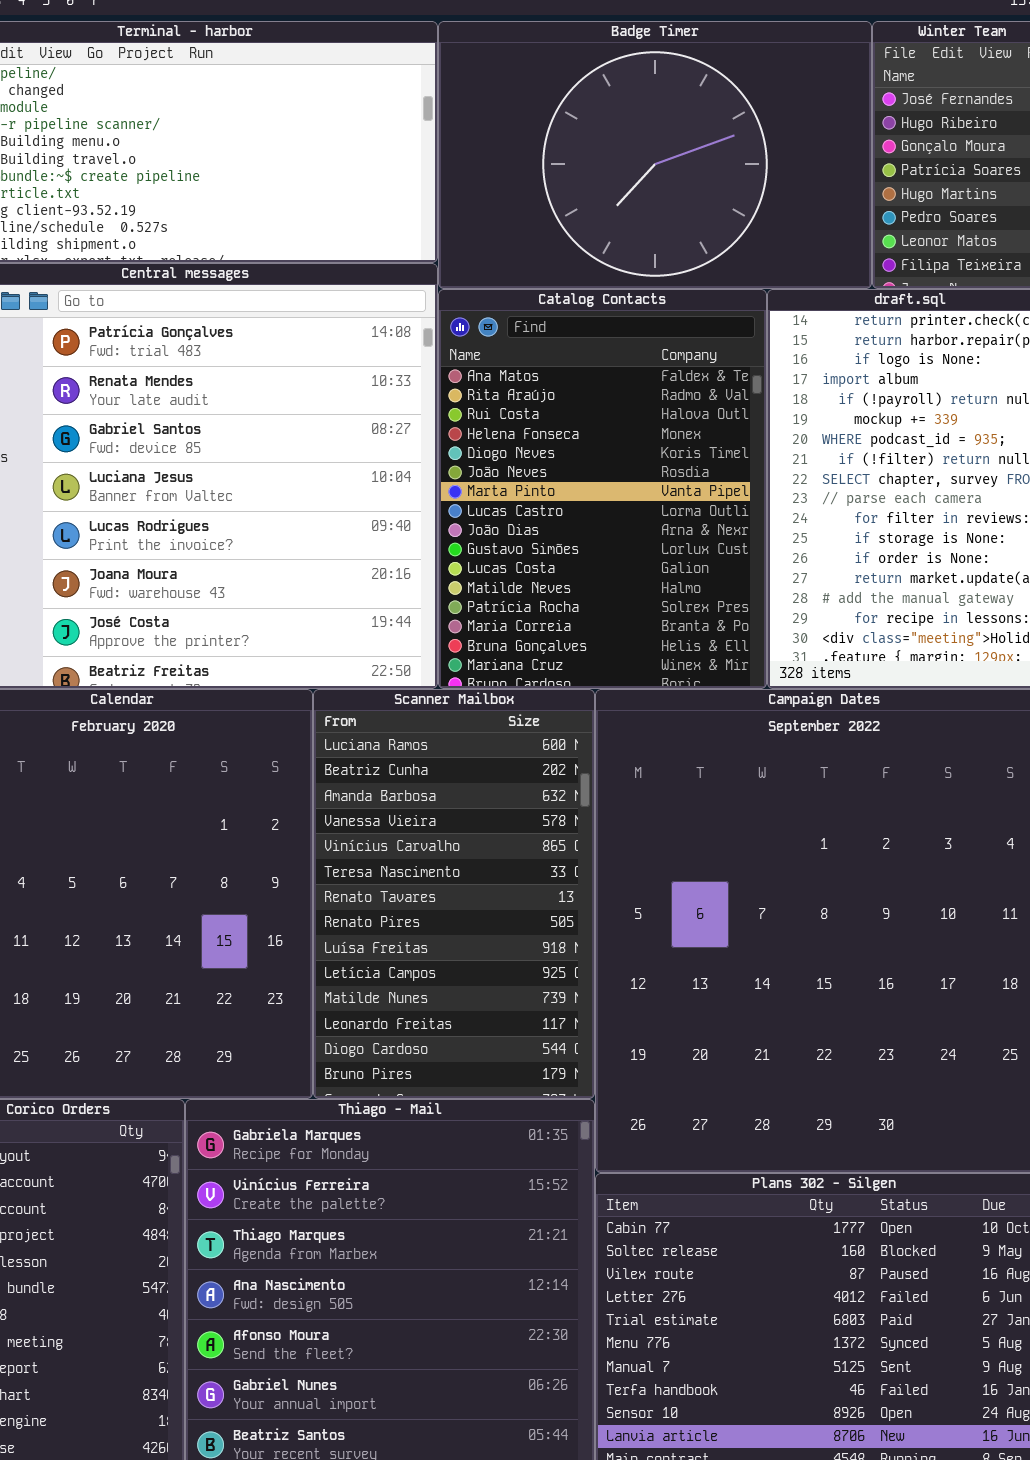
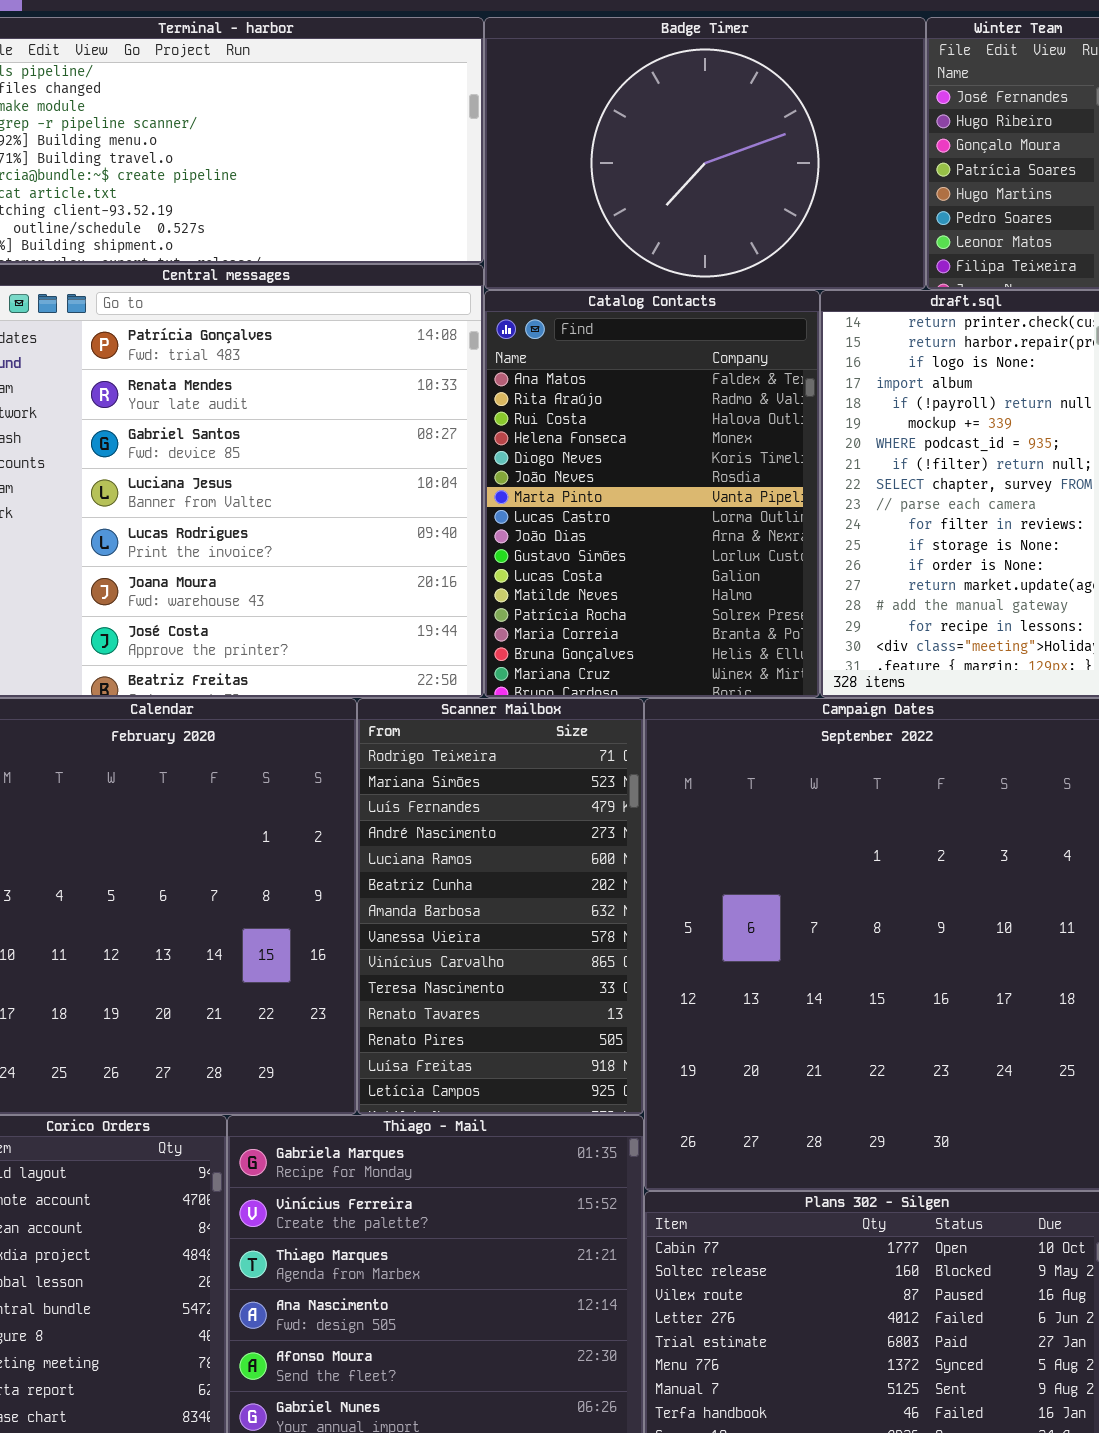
Scanner Mailbox: [313,689,595,1099] -> [357,698,644,1115], scrolled up 4 rows

